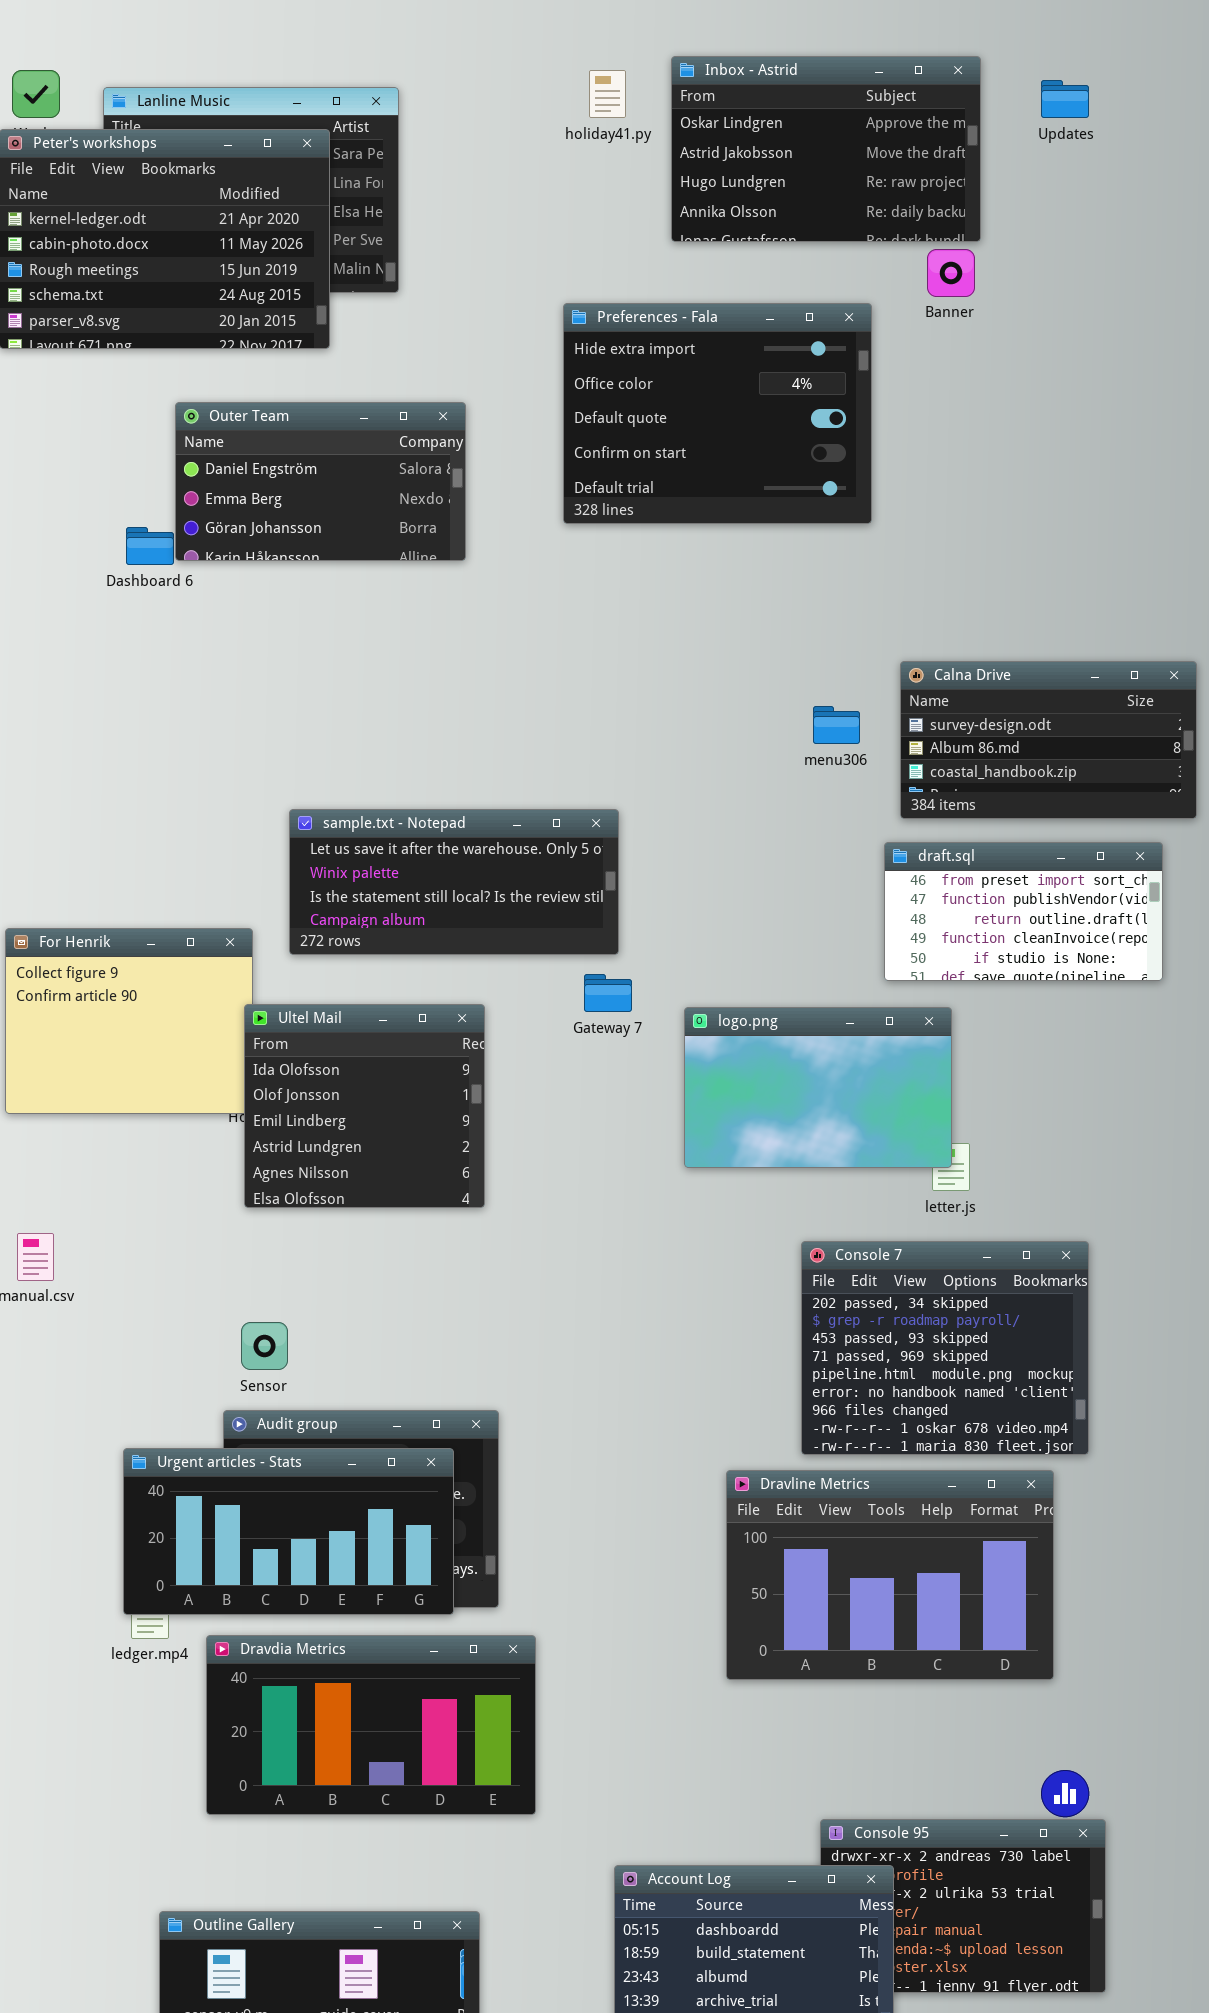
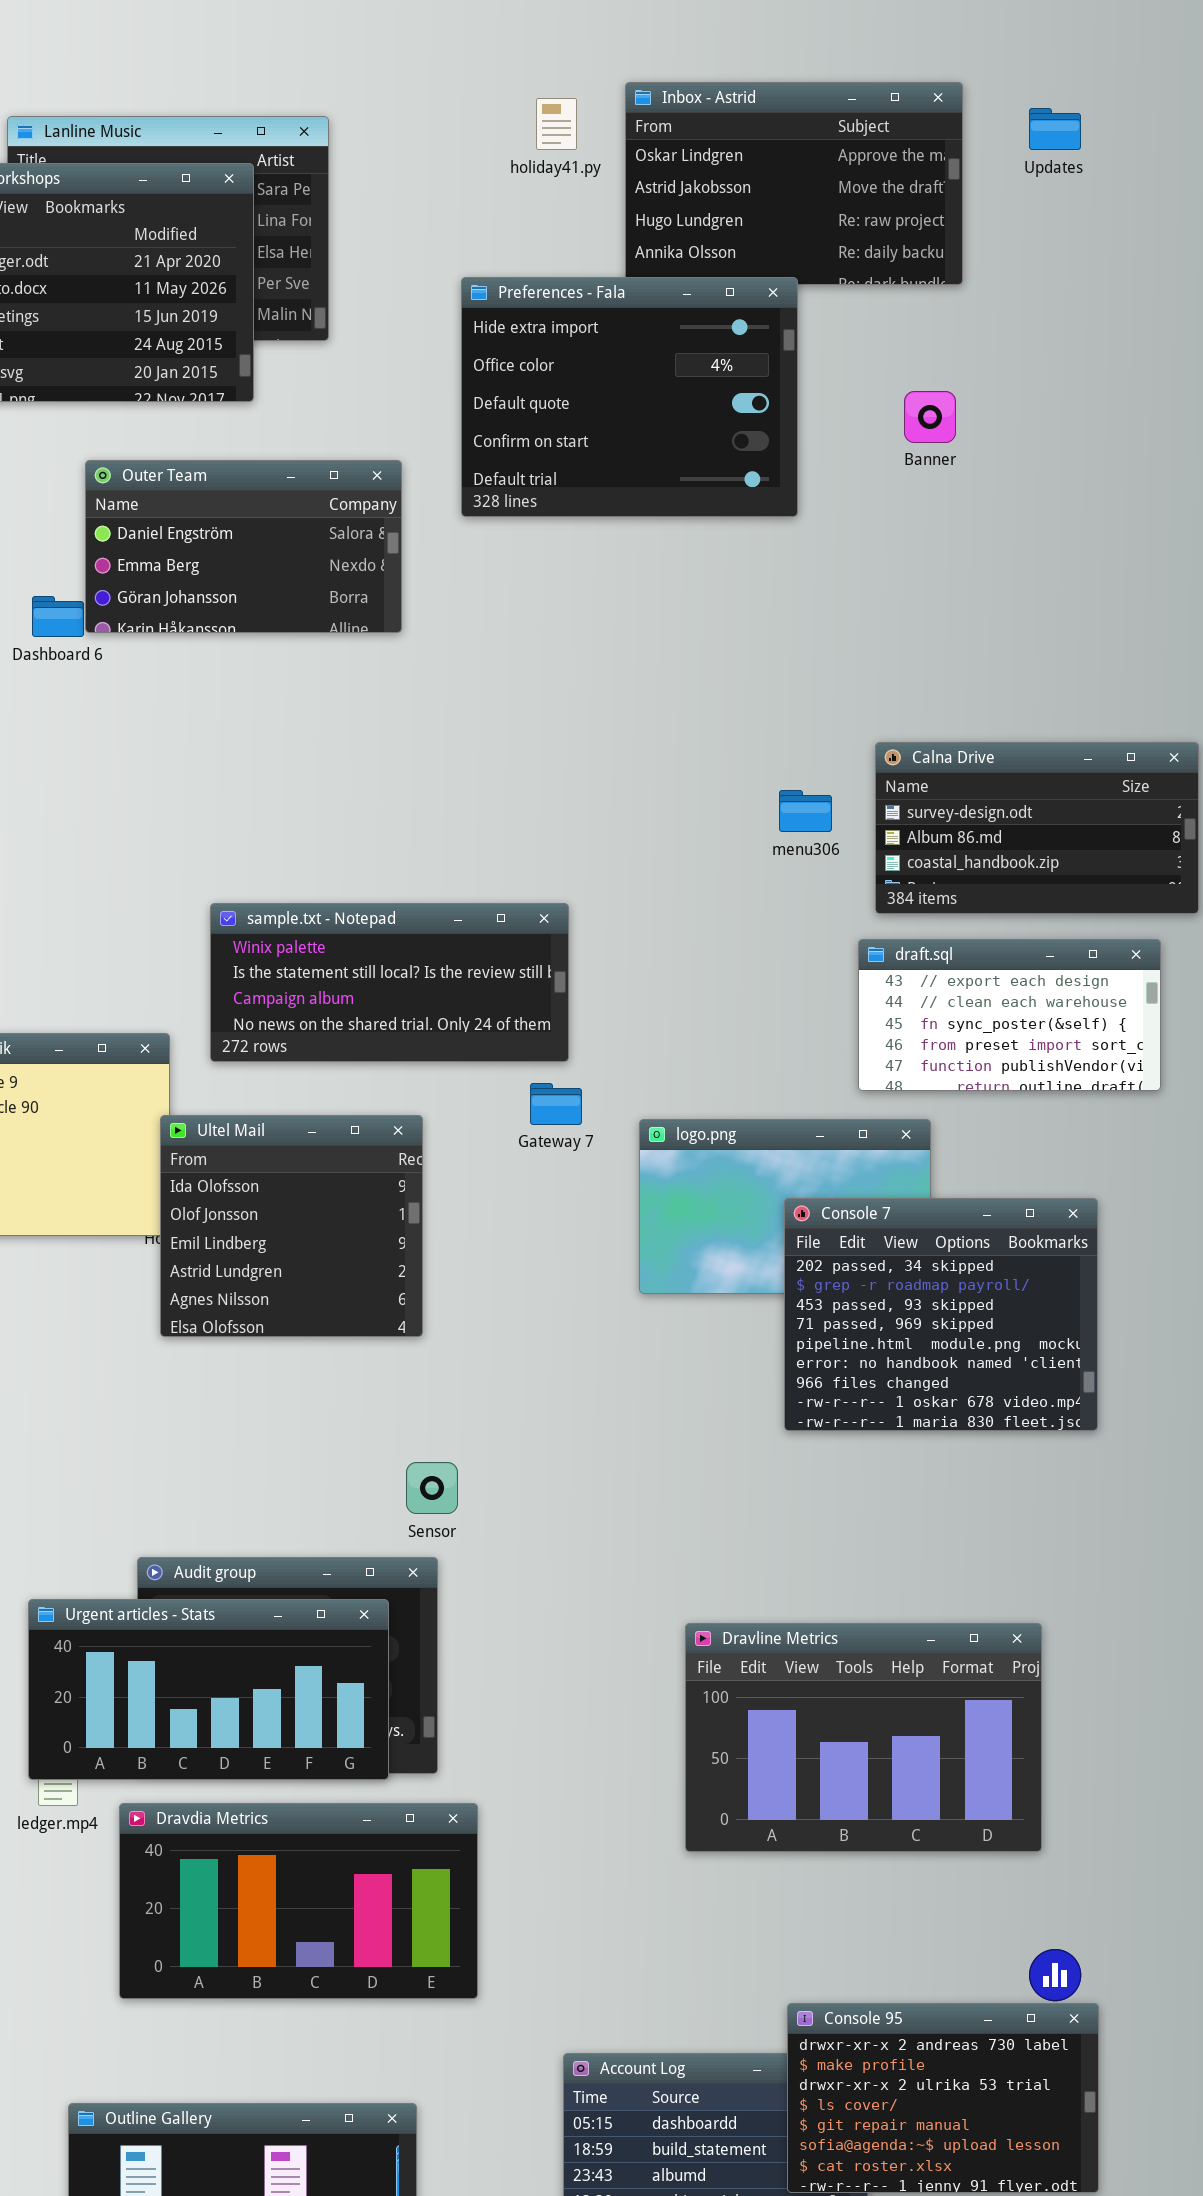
Banner: [927,249,975,297] -> [904,391,956,443], moved
Preferences - Fala: [563,303,872,524] -> [461,277,798,517], moved
sample.txt - Notepad: [289,809,619,955] -> [210,903,569,1062], scrolled down 1 row
draft.sql: [884,842,1163,981] -> [858,939,1161,1091], scrolled up 3 rows
Console 7: [801,1241,1089,1455] -> [784,1198,1098,1431], moved
Sensor: [241,1322,288,1370] -> [406,1462,458,1514], moved
Console 95: [820,1819,1106,1993] -> [787,2003,1099,2193], raised

